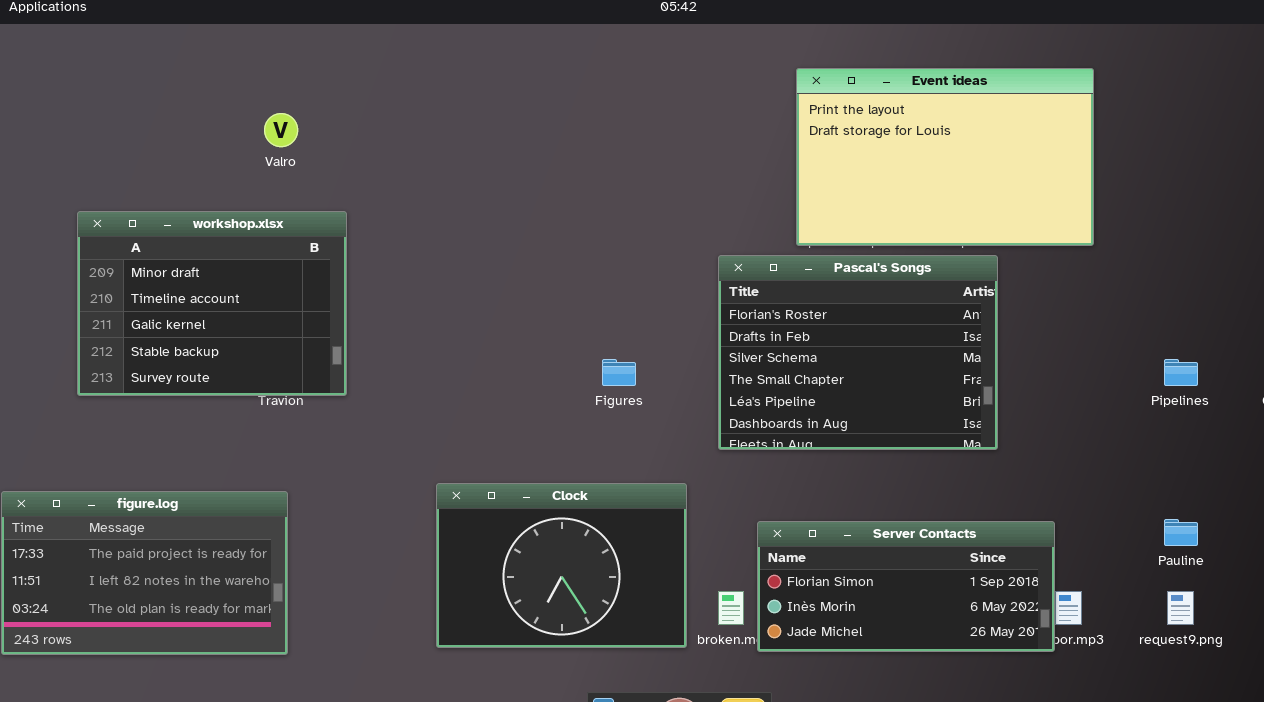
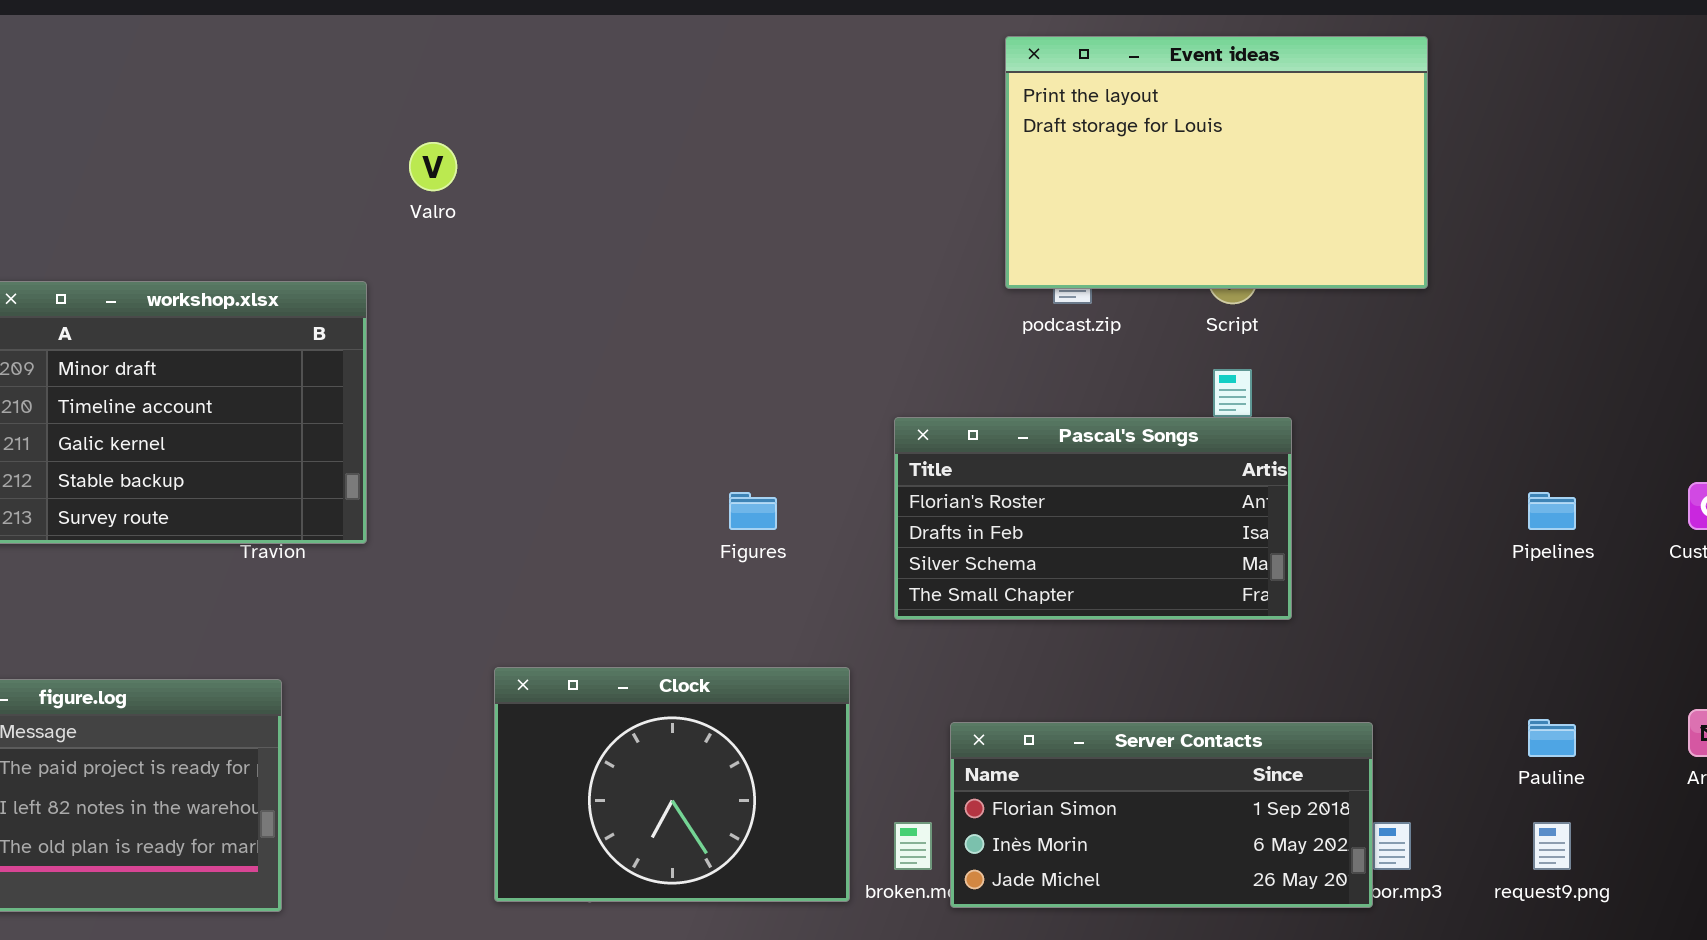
Event ideas: [796,68,1094,246] -> [1005,36,1428,289], moved
Valro: [264,113,298,147] -> [409,142,457,191], moved
Pascal's Songs: [718,255,998,450] -> [894,417,1292,620], resized

